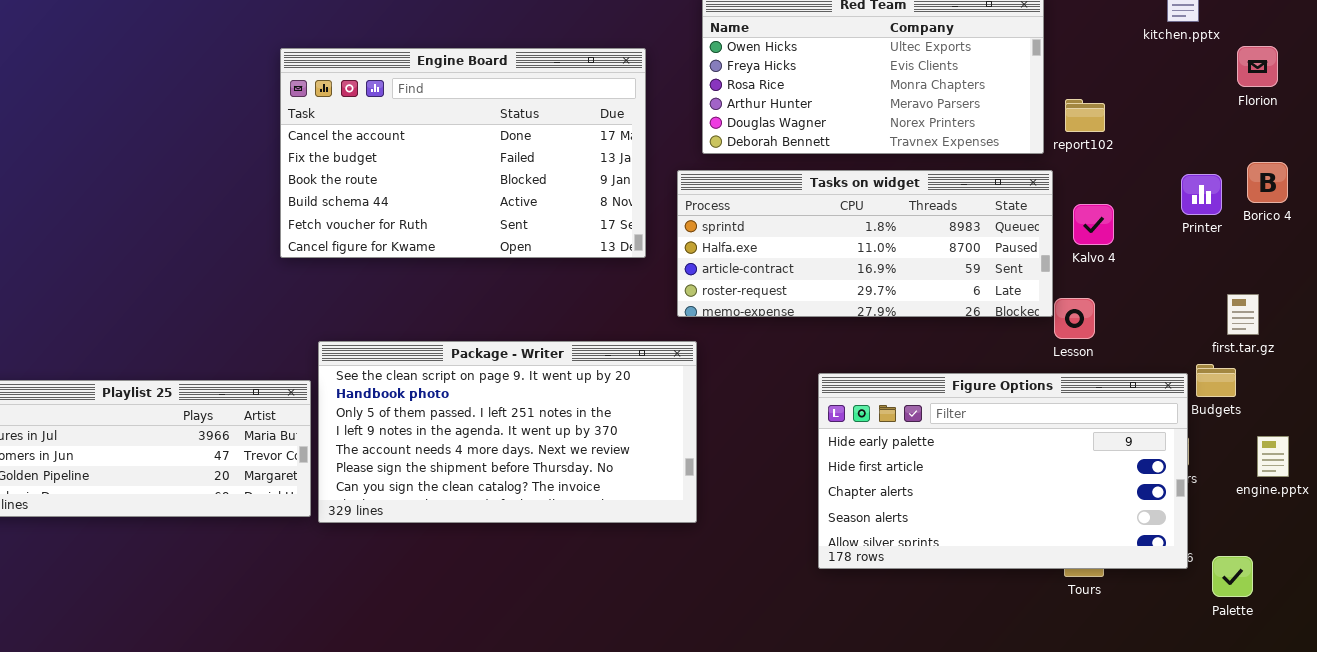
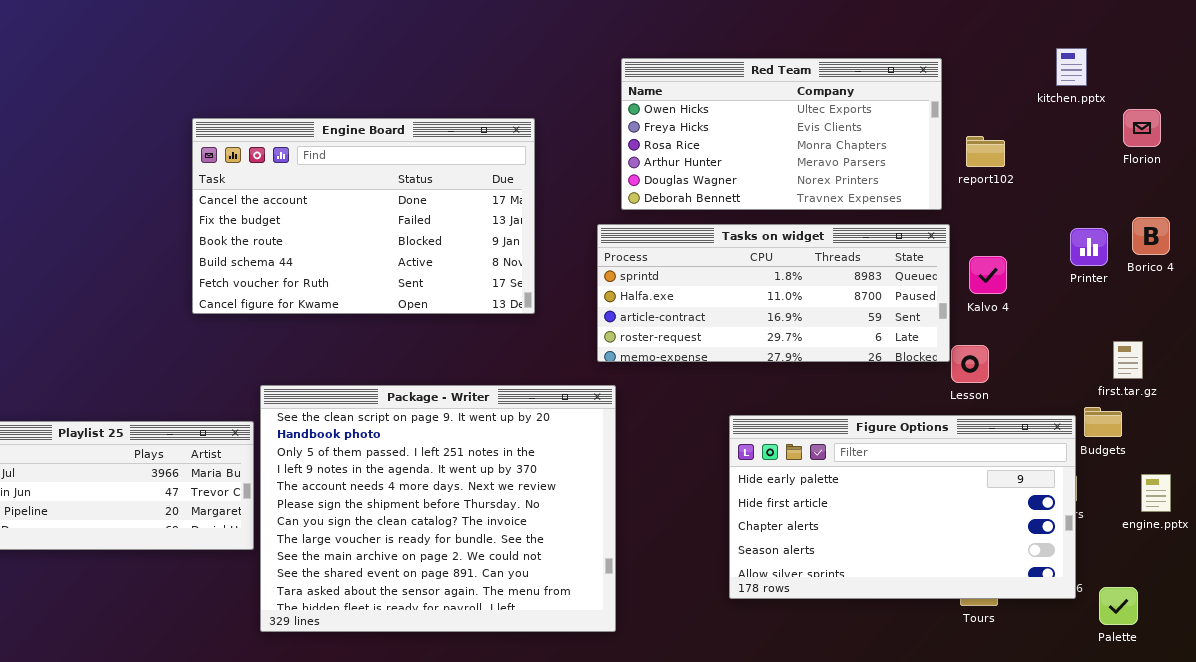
Engine Board: [280,48,646,258] -> [192,118,535,314], moved
report102: [1065,99,1105,132] -> [966,136,1005,167], moved
Package - Writer: [318,341,697,523] -> [260,385,616,632], resized

